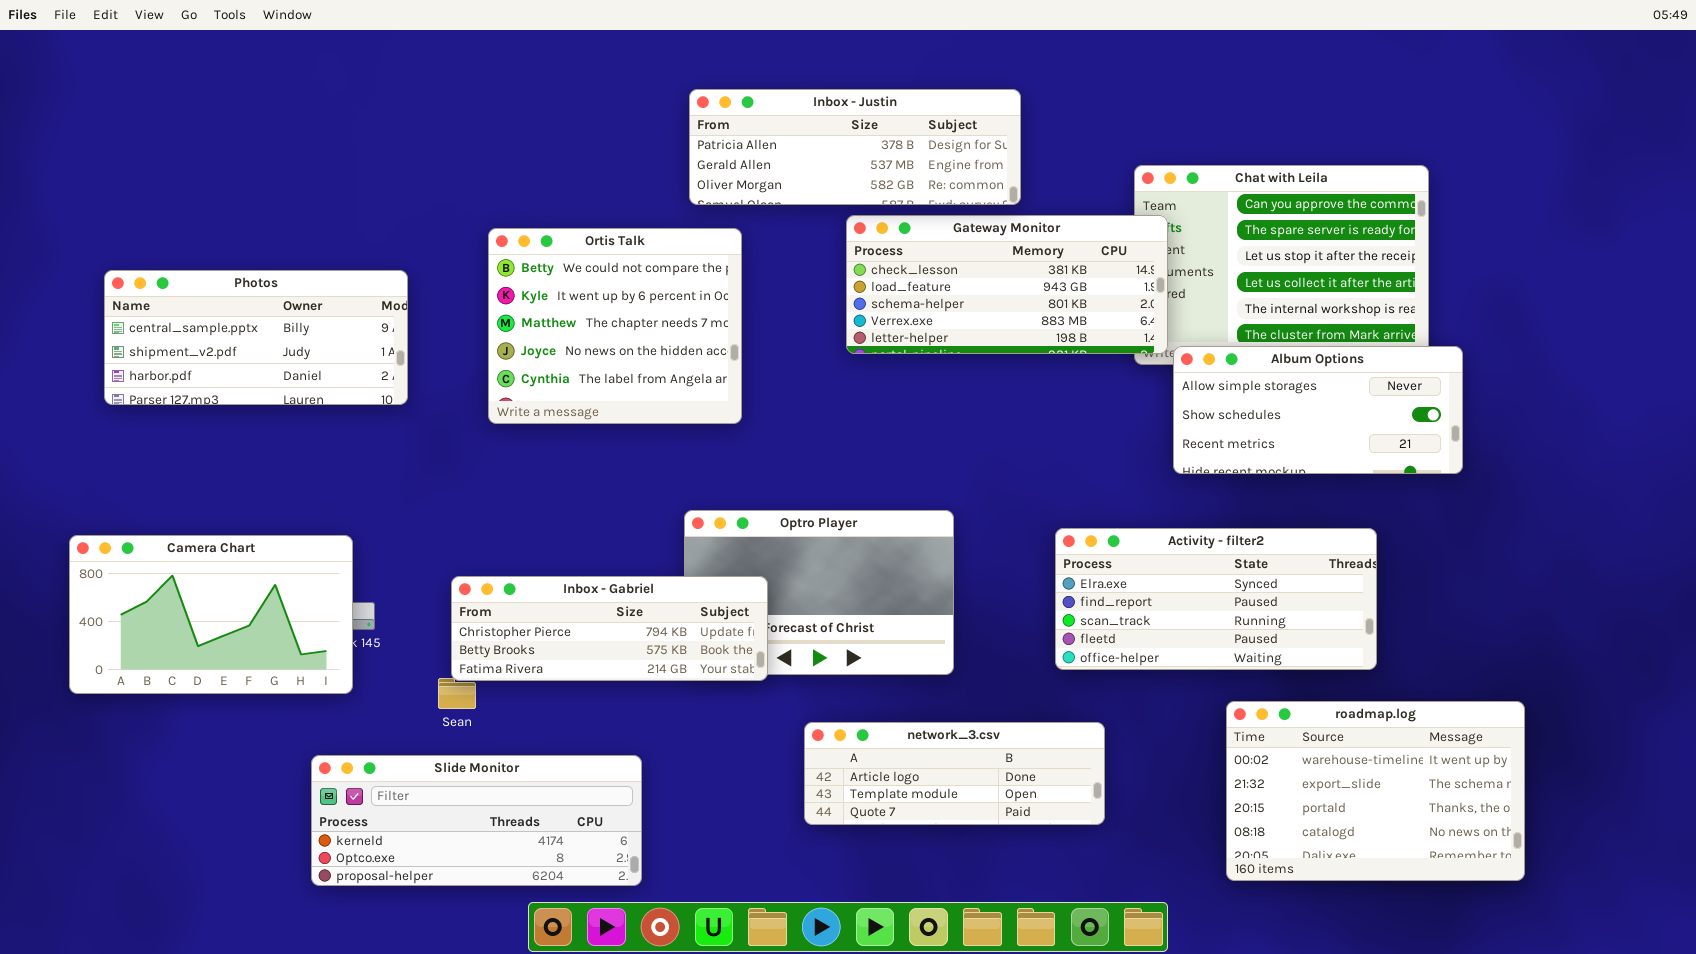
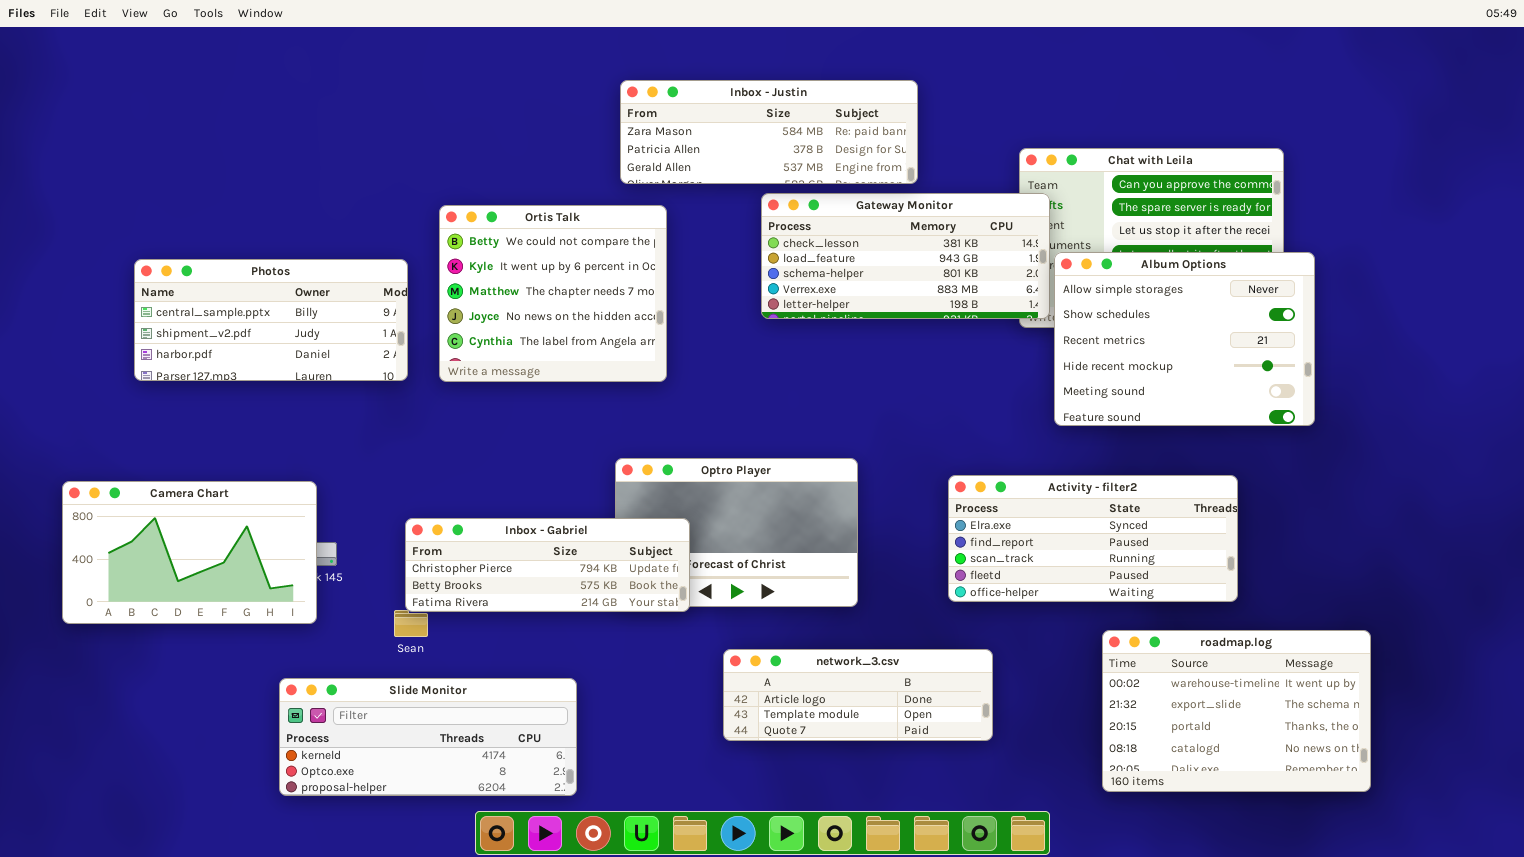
Inbox - Justin: [689,89,1021,205] -> [620,80,918,184], scrolled up 1 row
Photos: [104,270,408,405] -> [134,259,408,381], moved
Album Options: [1173,346,1463,474] -> [1054,252,1315,426], resized

